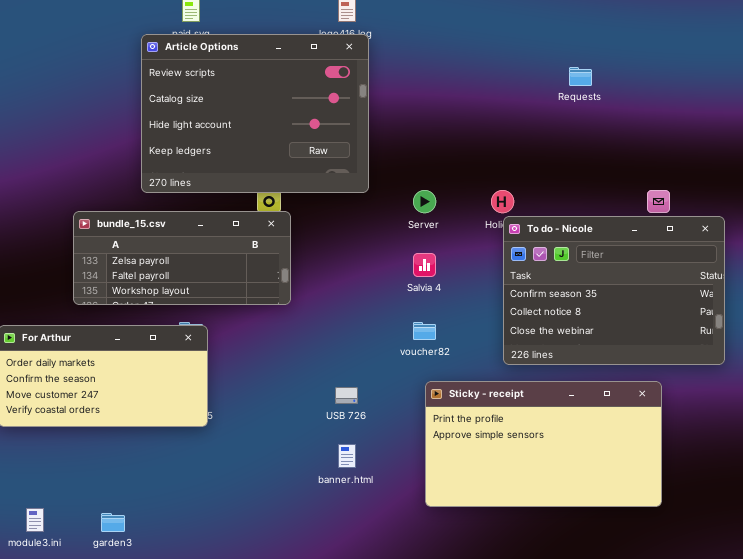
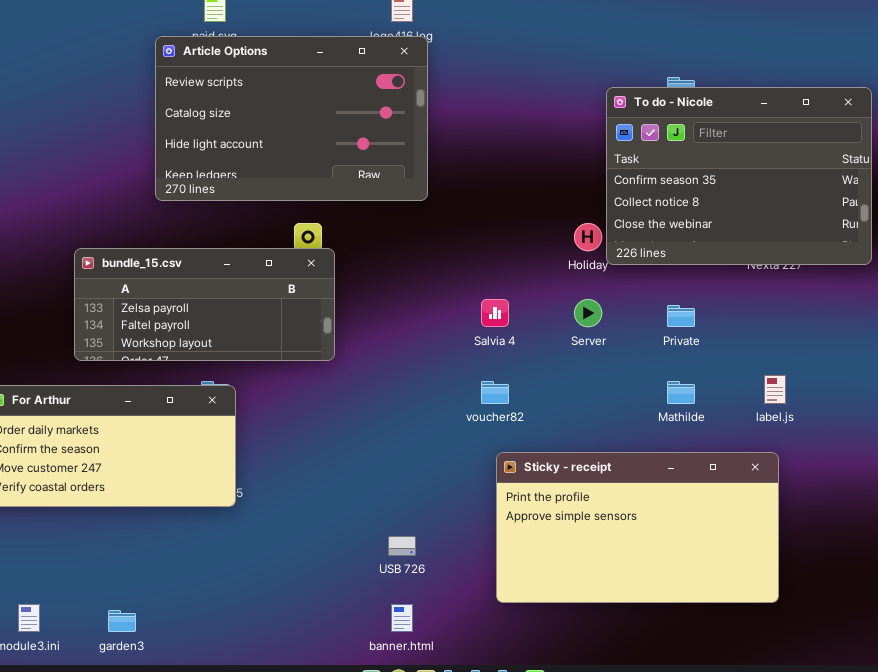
Article Options: [141,34,369,193] -> [155,36,428,201], resized
Server: [413,190,436,213] -> [574,299,602,327], moved
To do - Nicole: [503,216,725,365] -> [606,87,872,265], moved
USB 726: [335,387,358,404] -> [388,536,416,556], moved
banner.html: [338,444,356,468] -> [391,604,413,632], moved

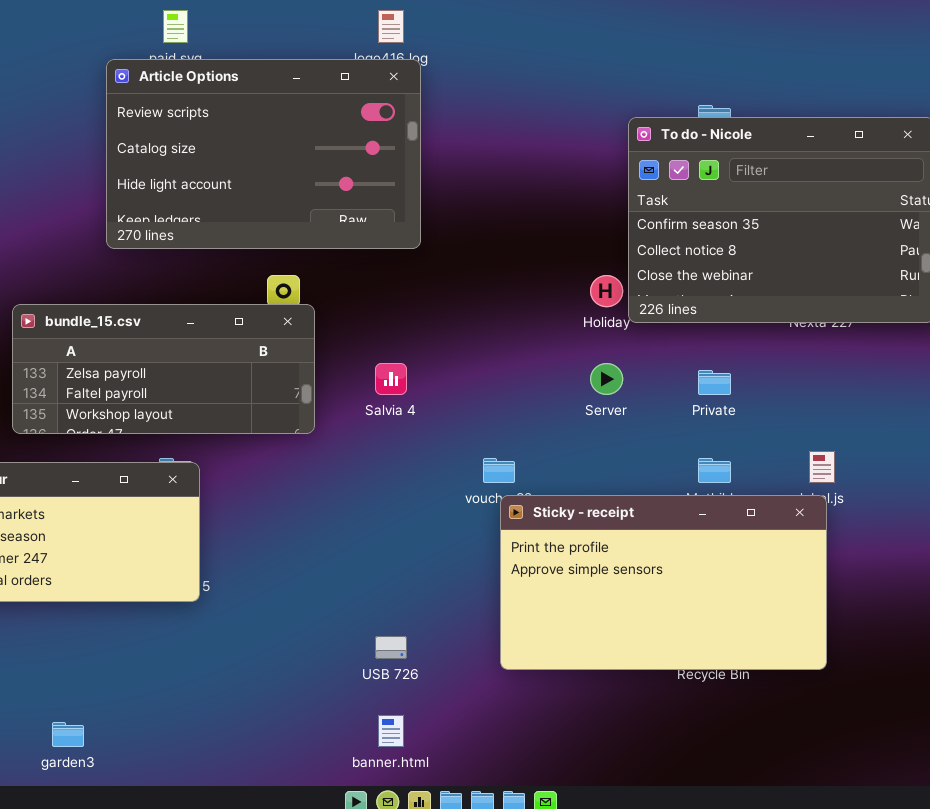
Salvia 4: [481,299,509,327] -> [375,363,407,395], moved
Sticky - receipt: [496,452,779,603] -> [500,495,827,670], moved

